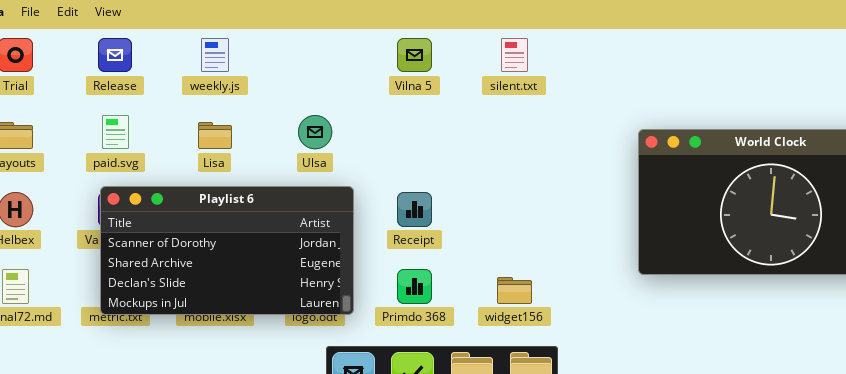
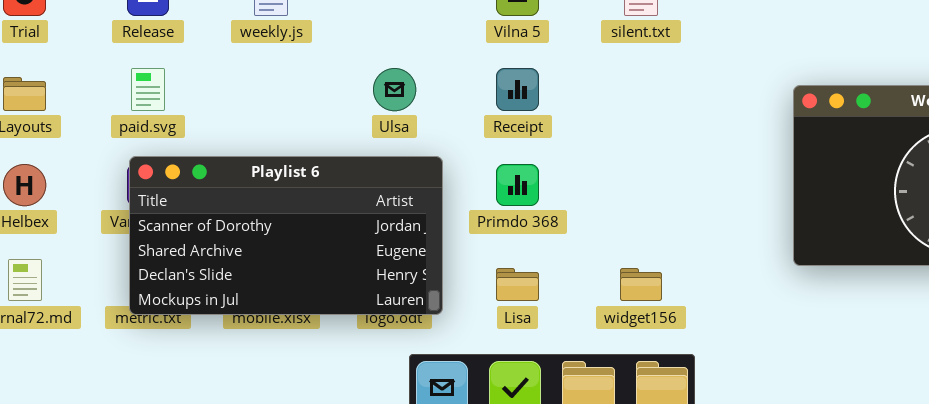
Lisa: [198,122,232,149] -> [496,268,539,301], moved
Receipt: [397,192,432,227] -> [496,68,539,111], moved
Primdo 368: [397,269,432,304] -> [496,164,539,206], moved

